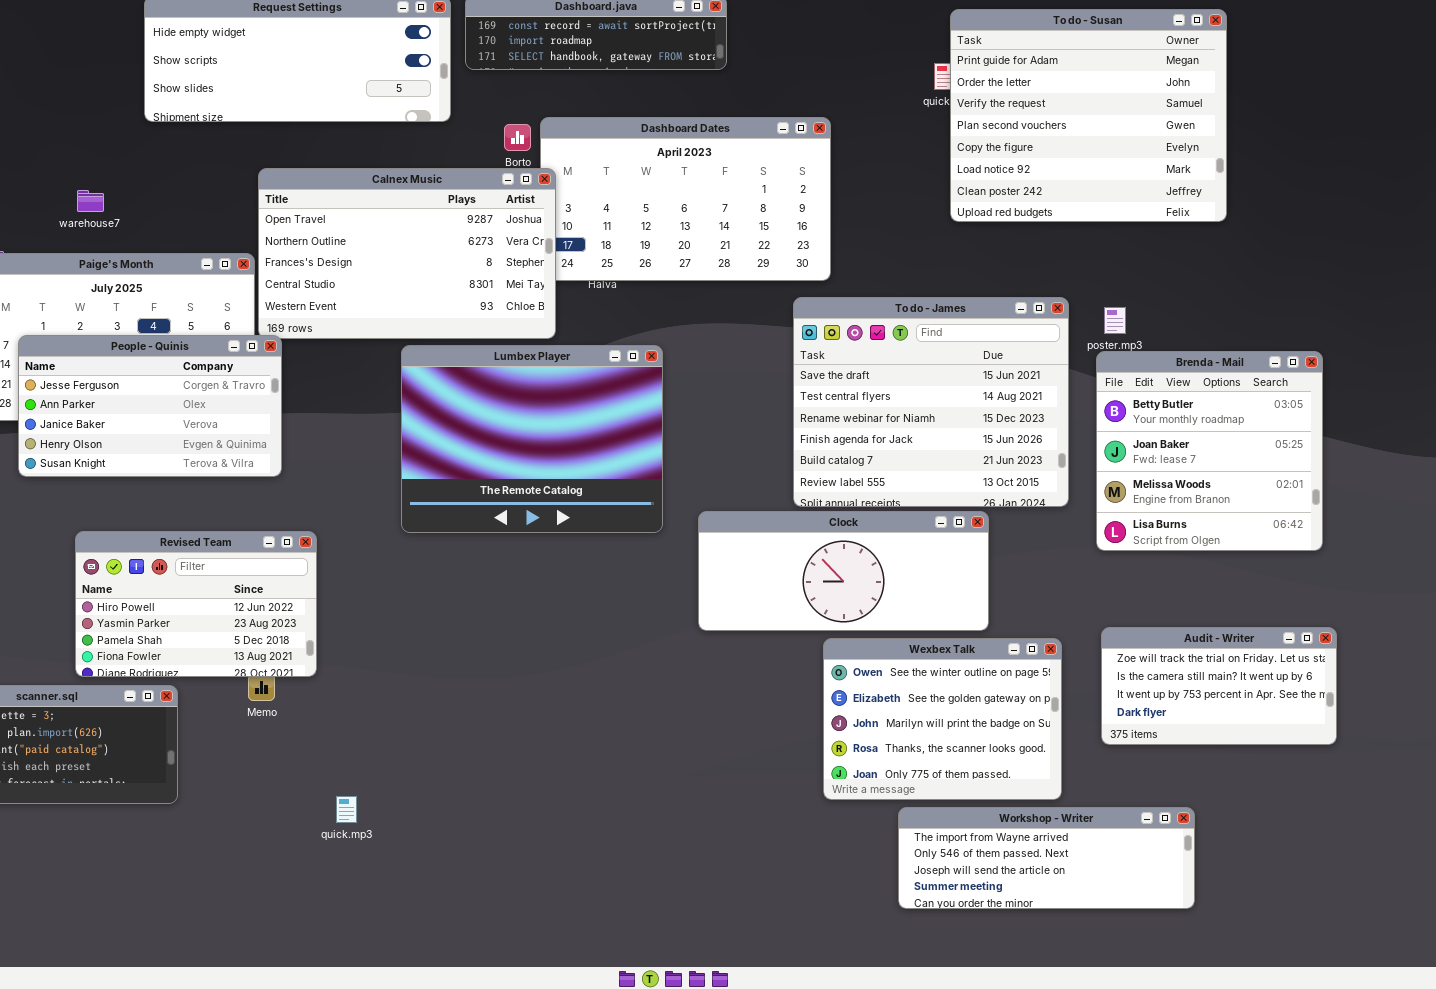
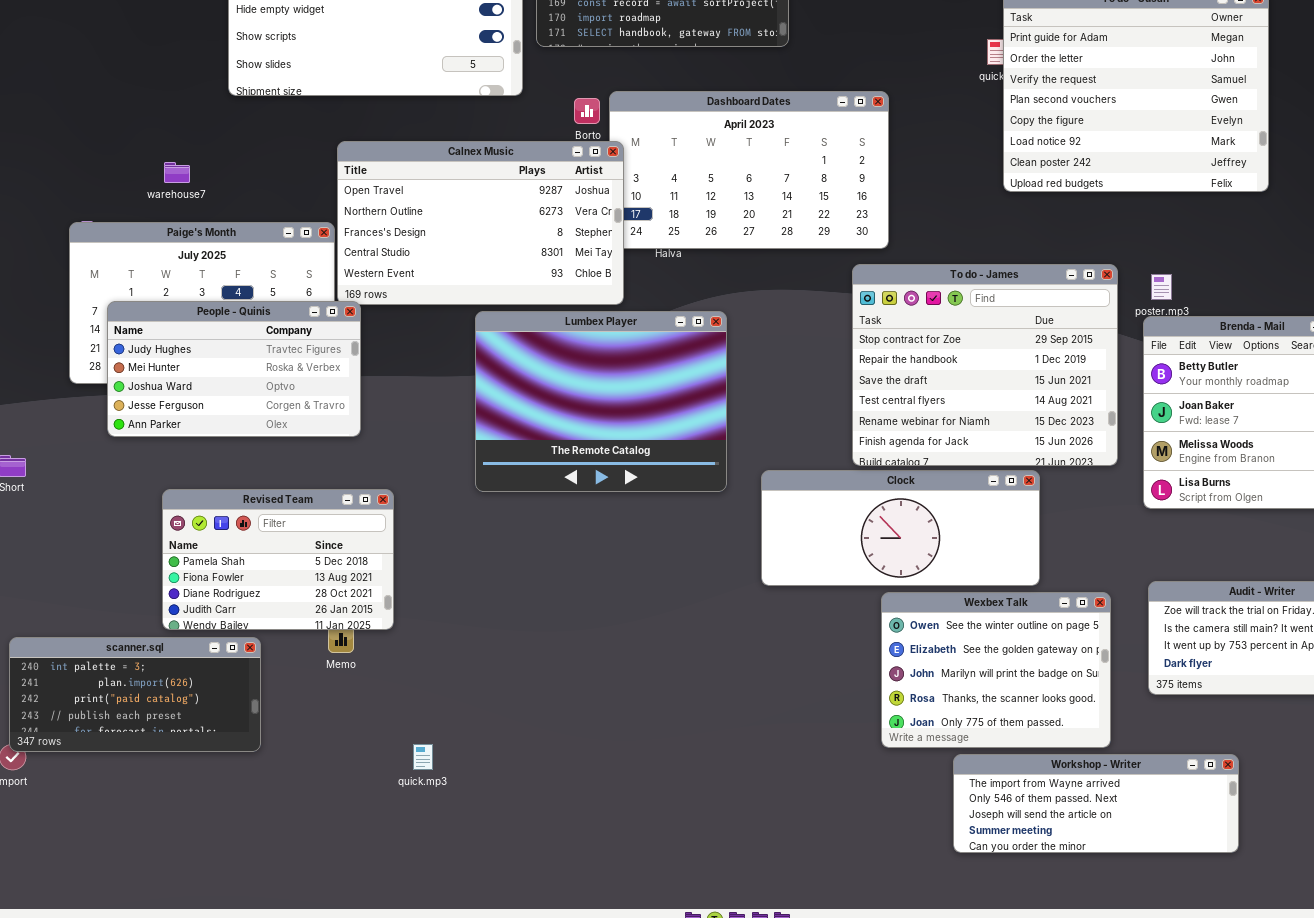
To do - James: [793,297,1069,507] -> [852,264,1118,466], scrolled up 2 rows
People - Quinis: [18,335,282,477] -> [107,301,361,437], scrolled up 3 rows
Revised Team: [75,531,317,677] -> [162,489,394,630], scrolled down 2 rows

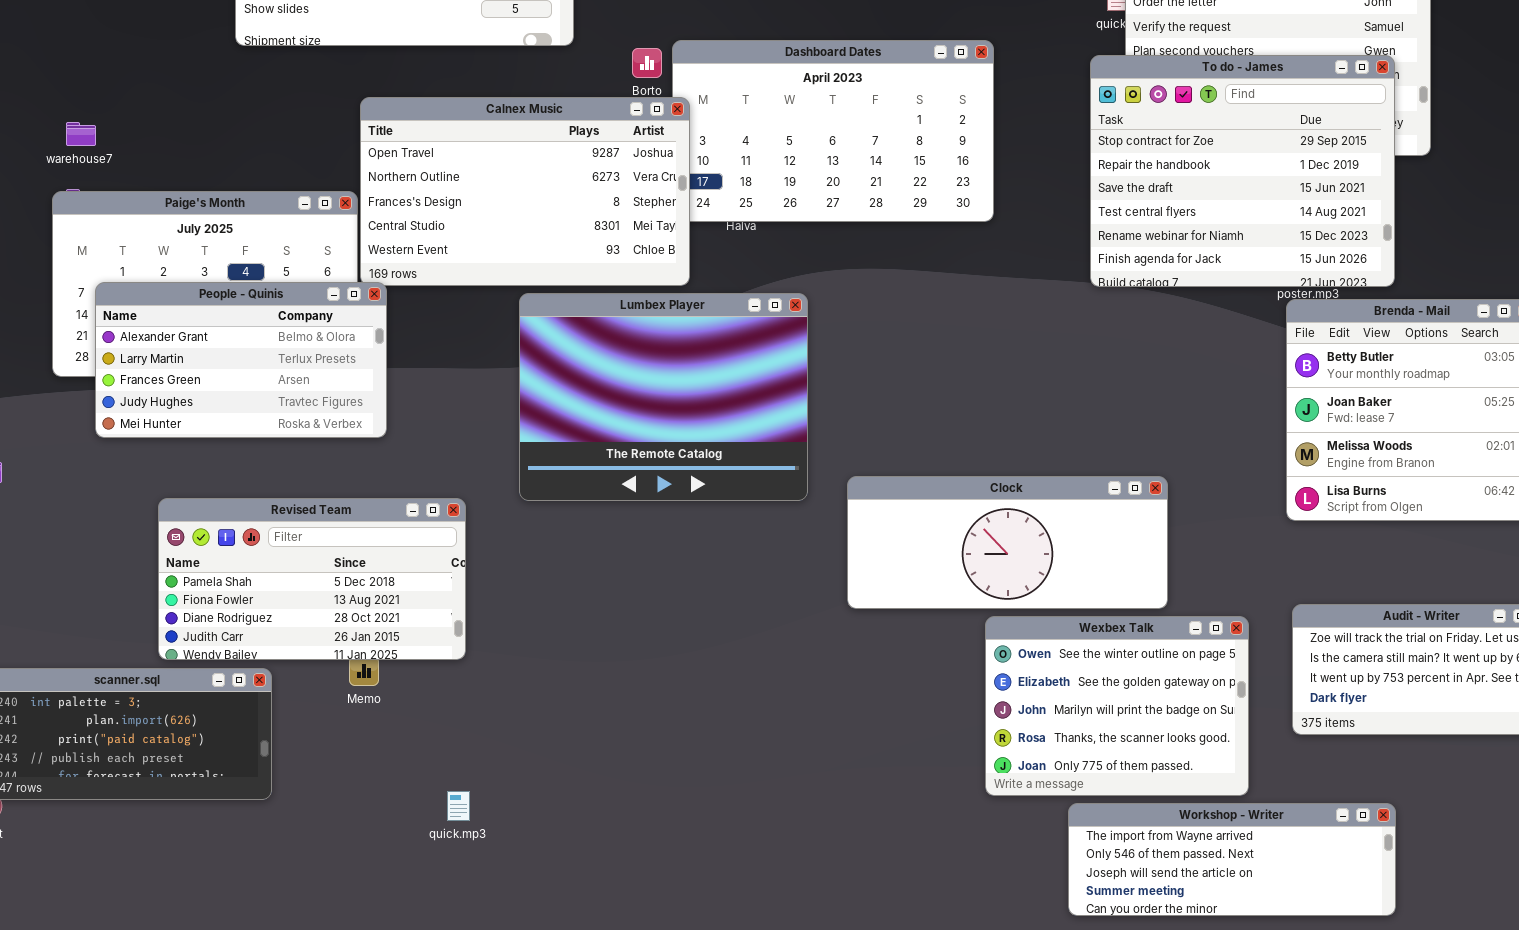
warehouse7: [164,162,190,183] -> [66,122,96,146], moved
To do - James: [852,264,1118,466] -> [1090,55,1395,287], moved
People - Quinis: [107,301,361,437] -> [95,282,387,438], scrolled up 3 rows
Revised Team: [162,489,394,630] -> [158,498,466,660], resized

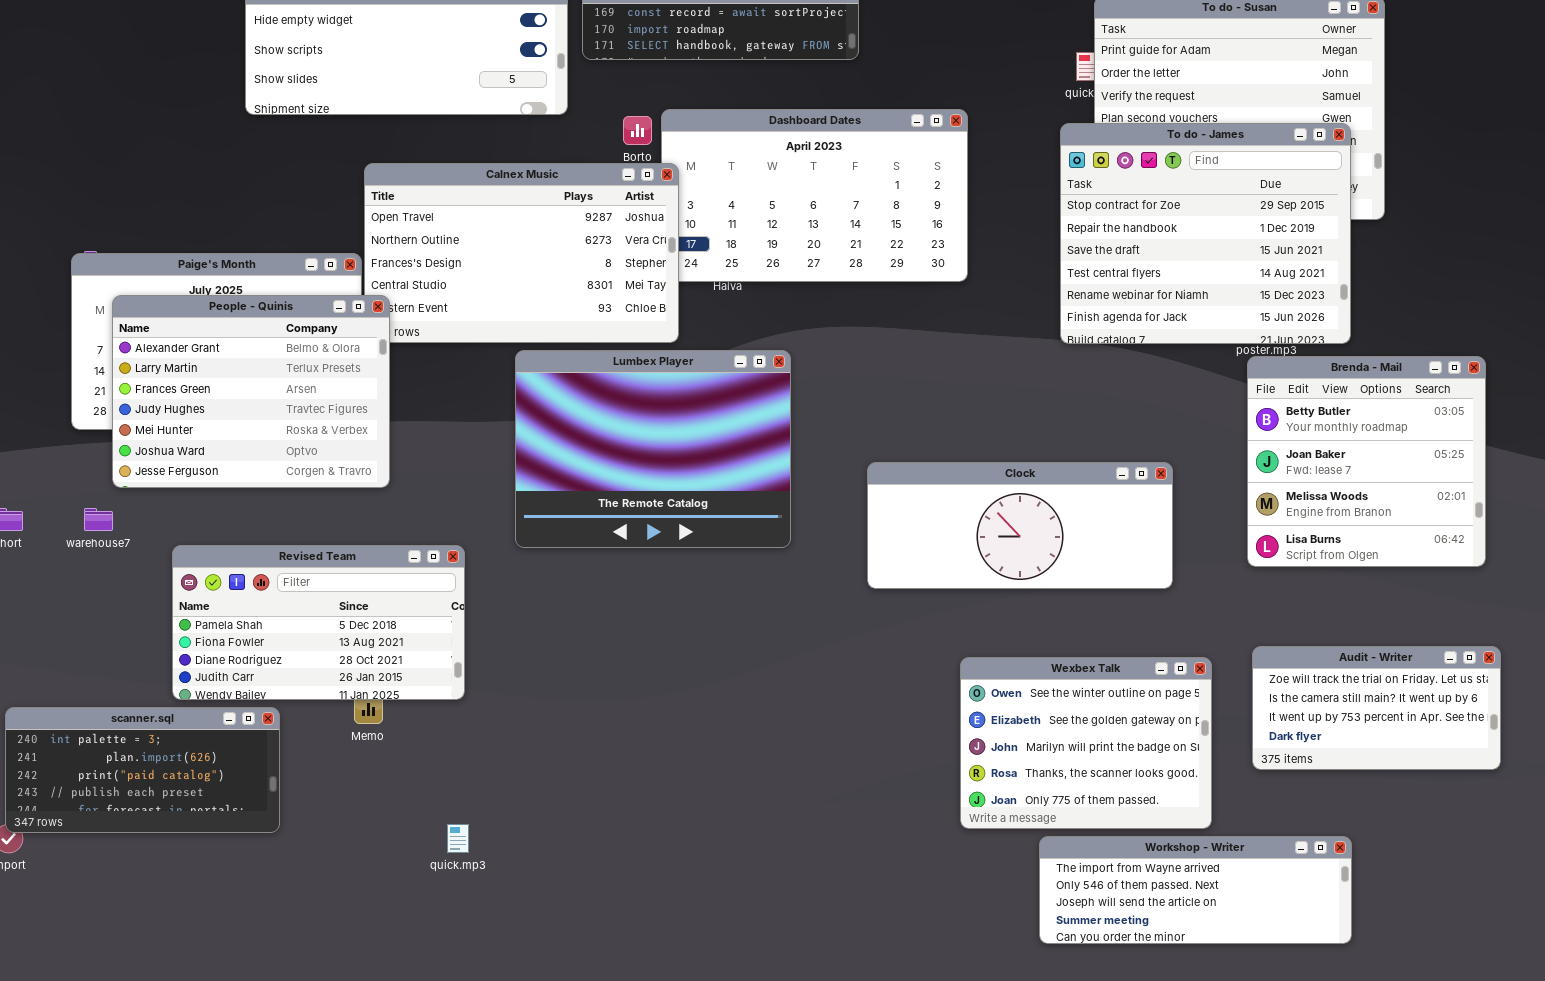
warehouse7: [66,122,96,146] -> [84,508,113,531], moved
People - Quinis: [95,282,387,438] -> [112,295,390,488], resized
Clock: [847,476,1168,609] -> [867,462,1173,589], moved

